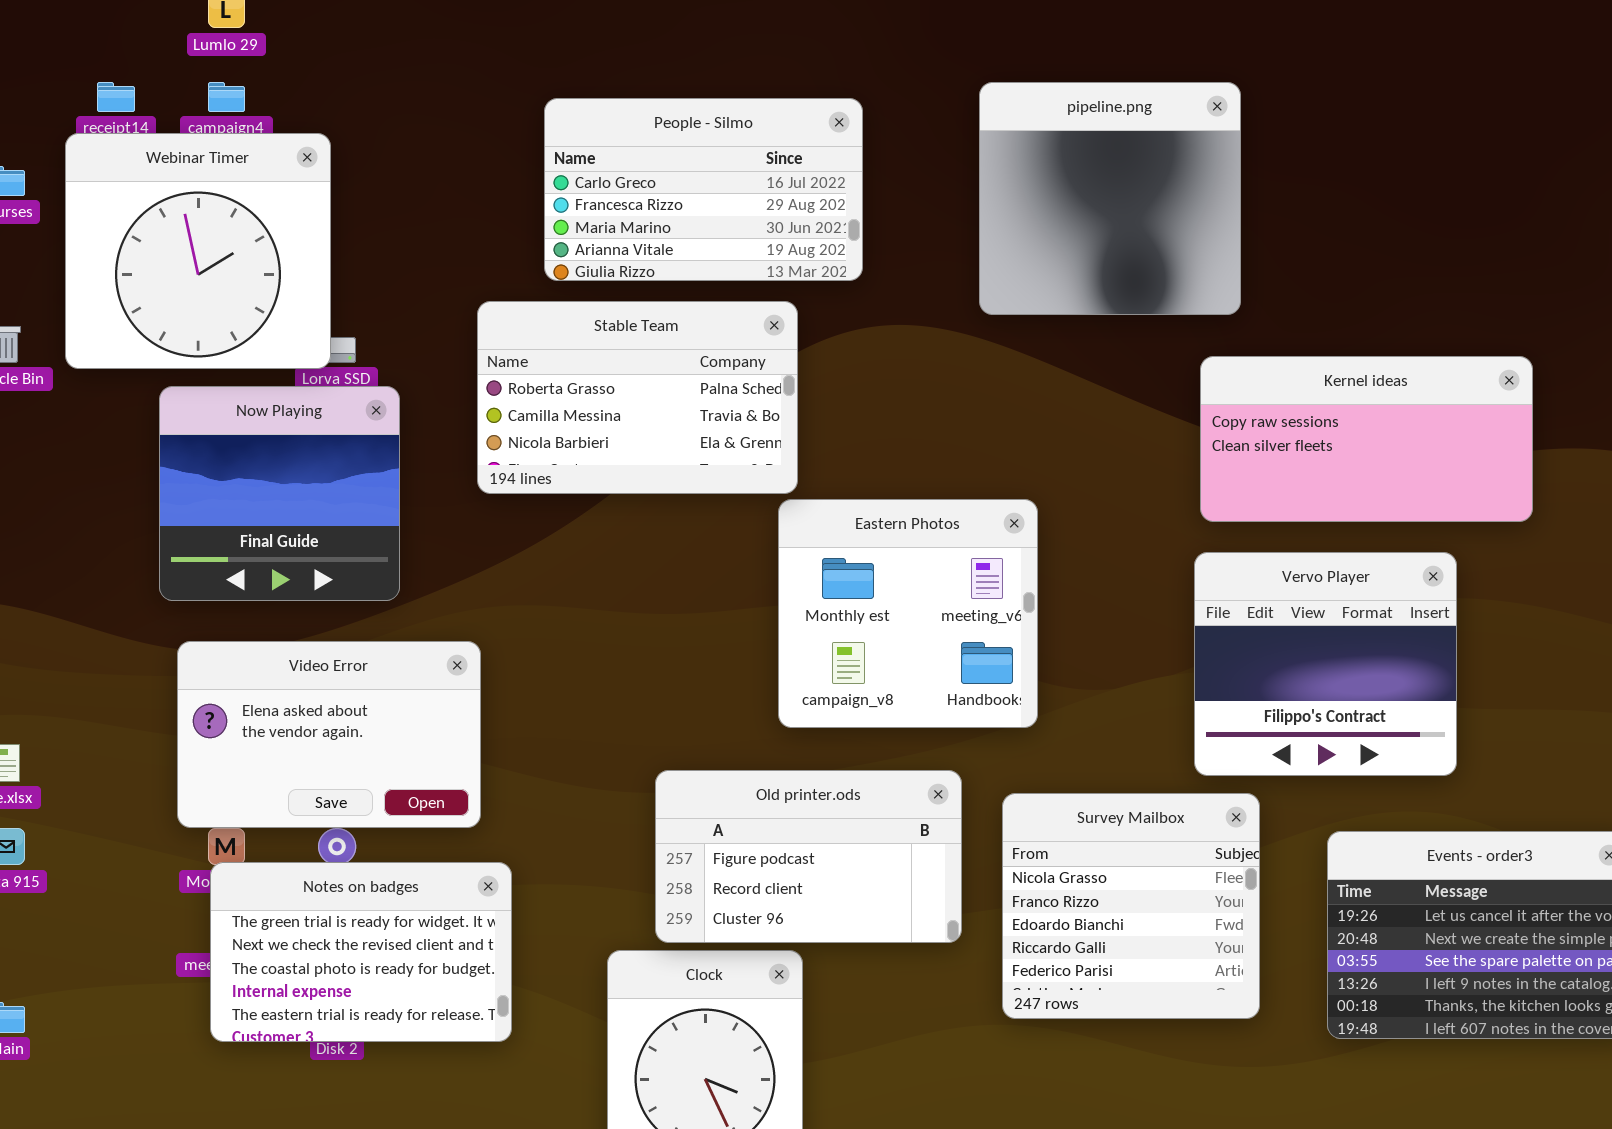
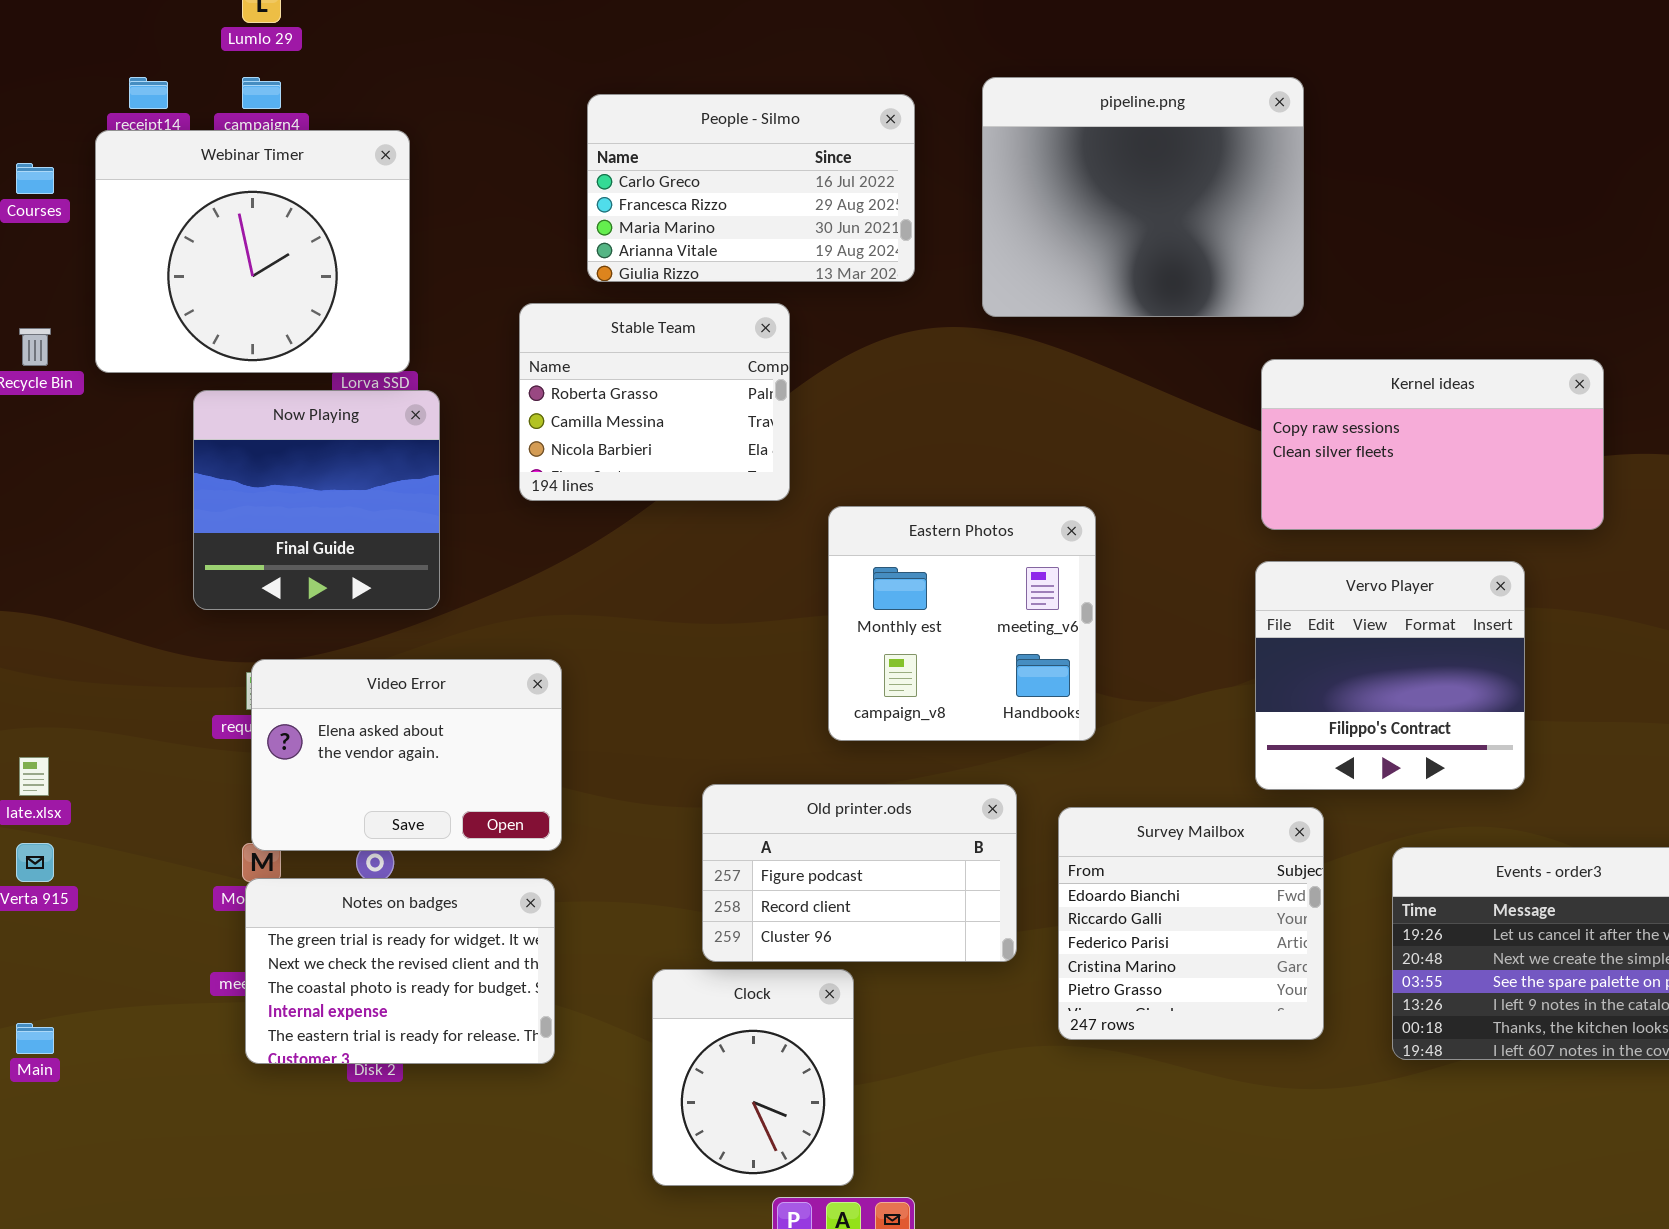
pipeline.png: [979,82,1241,315] -> [982,77,1304,317], resized
Webinar Timer: [65,133,331,369] -> [95,130,410,373], resized
Stable Team: [477,301,798,494] -> [519,303,790,501], resized
Video Error: [177,641,481,828] -> [251,659,562,851], moved
Survey Mailbox: [1002,793,1260,1019] -> [1058,807,1324,1040], scrolled down 2 rows

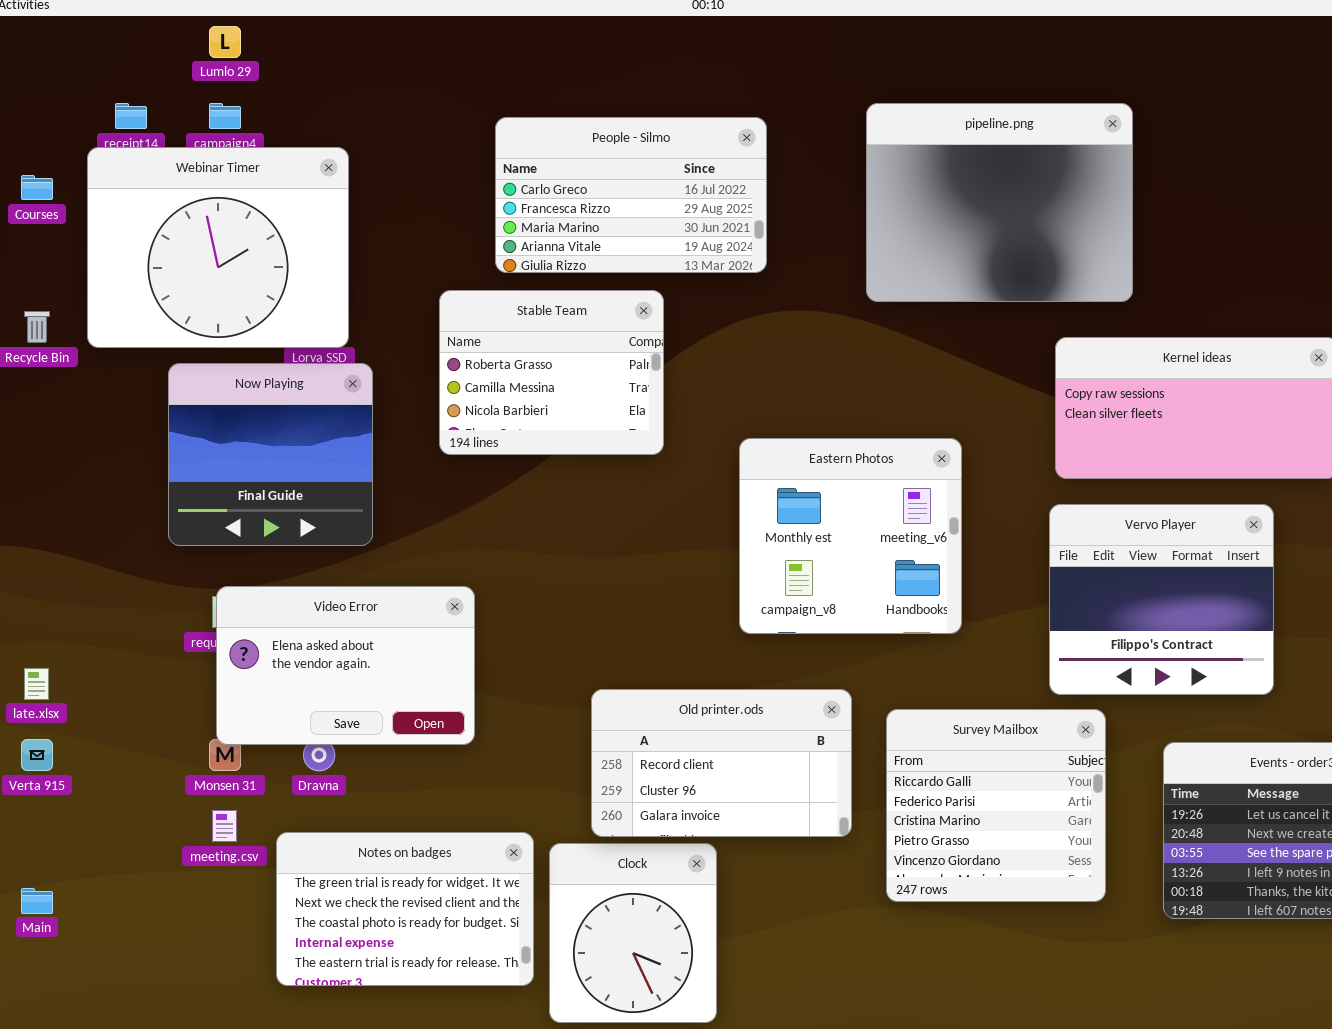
pipeline.png: [982,77,1304,317] -> [866,103,1133,302], moved
Eastern Photos: [828,506,1096,741] -> [739,438,962,634], moved
Old printer.ods: [702,784,1017,962] -> [591,689,852,837], scrolled down 1 row
Survey Mailbox: [1058,807,1324,1040] -> [886,709,1106,902], scrolled down 1 row
Notes on badges: [245,878,555,1064] -> [276,832,534,986], moved

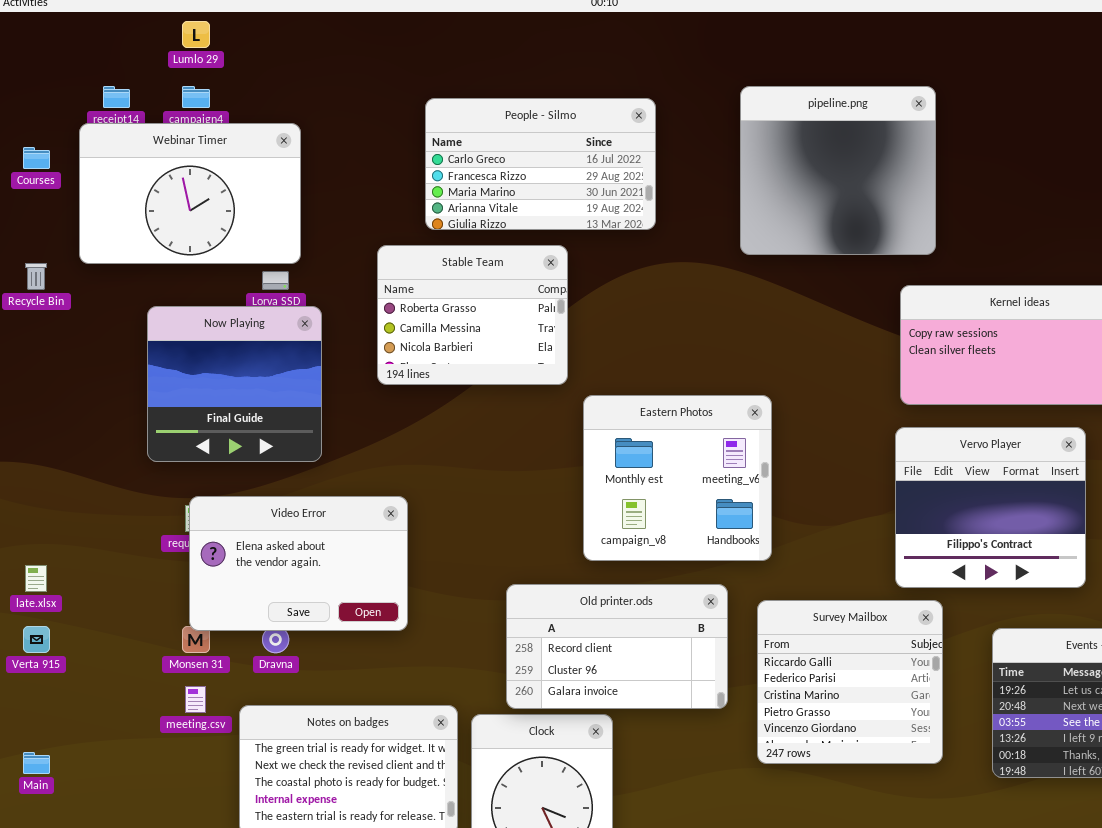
pipeline.png: [866,103,1133,302] -> [740,86,936,255], resized
Webinar Timer: [87,147,349,348] -> [79,123,301,264], resized
Eastern Photos: [739,438,962,634] -> [583,395,772,561], moved

